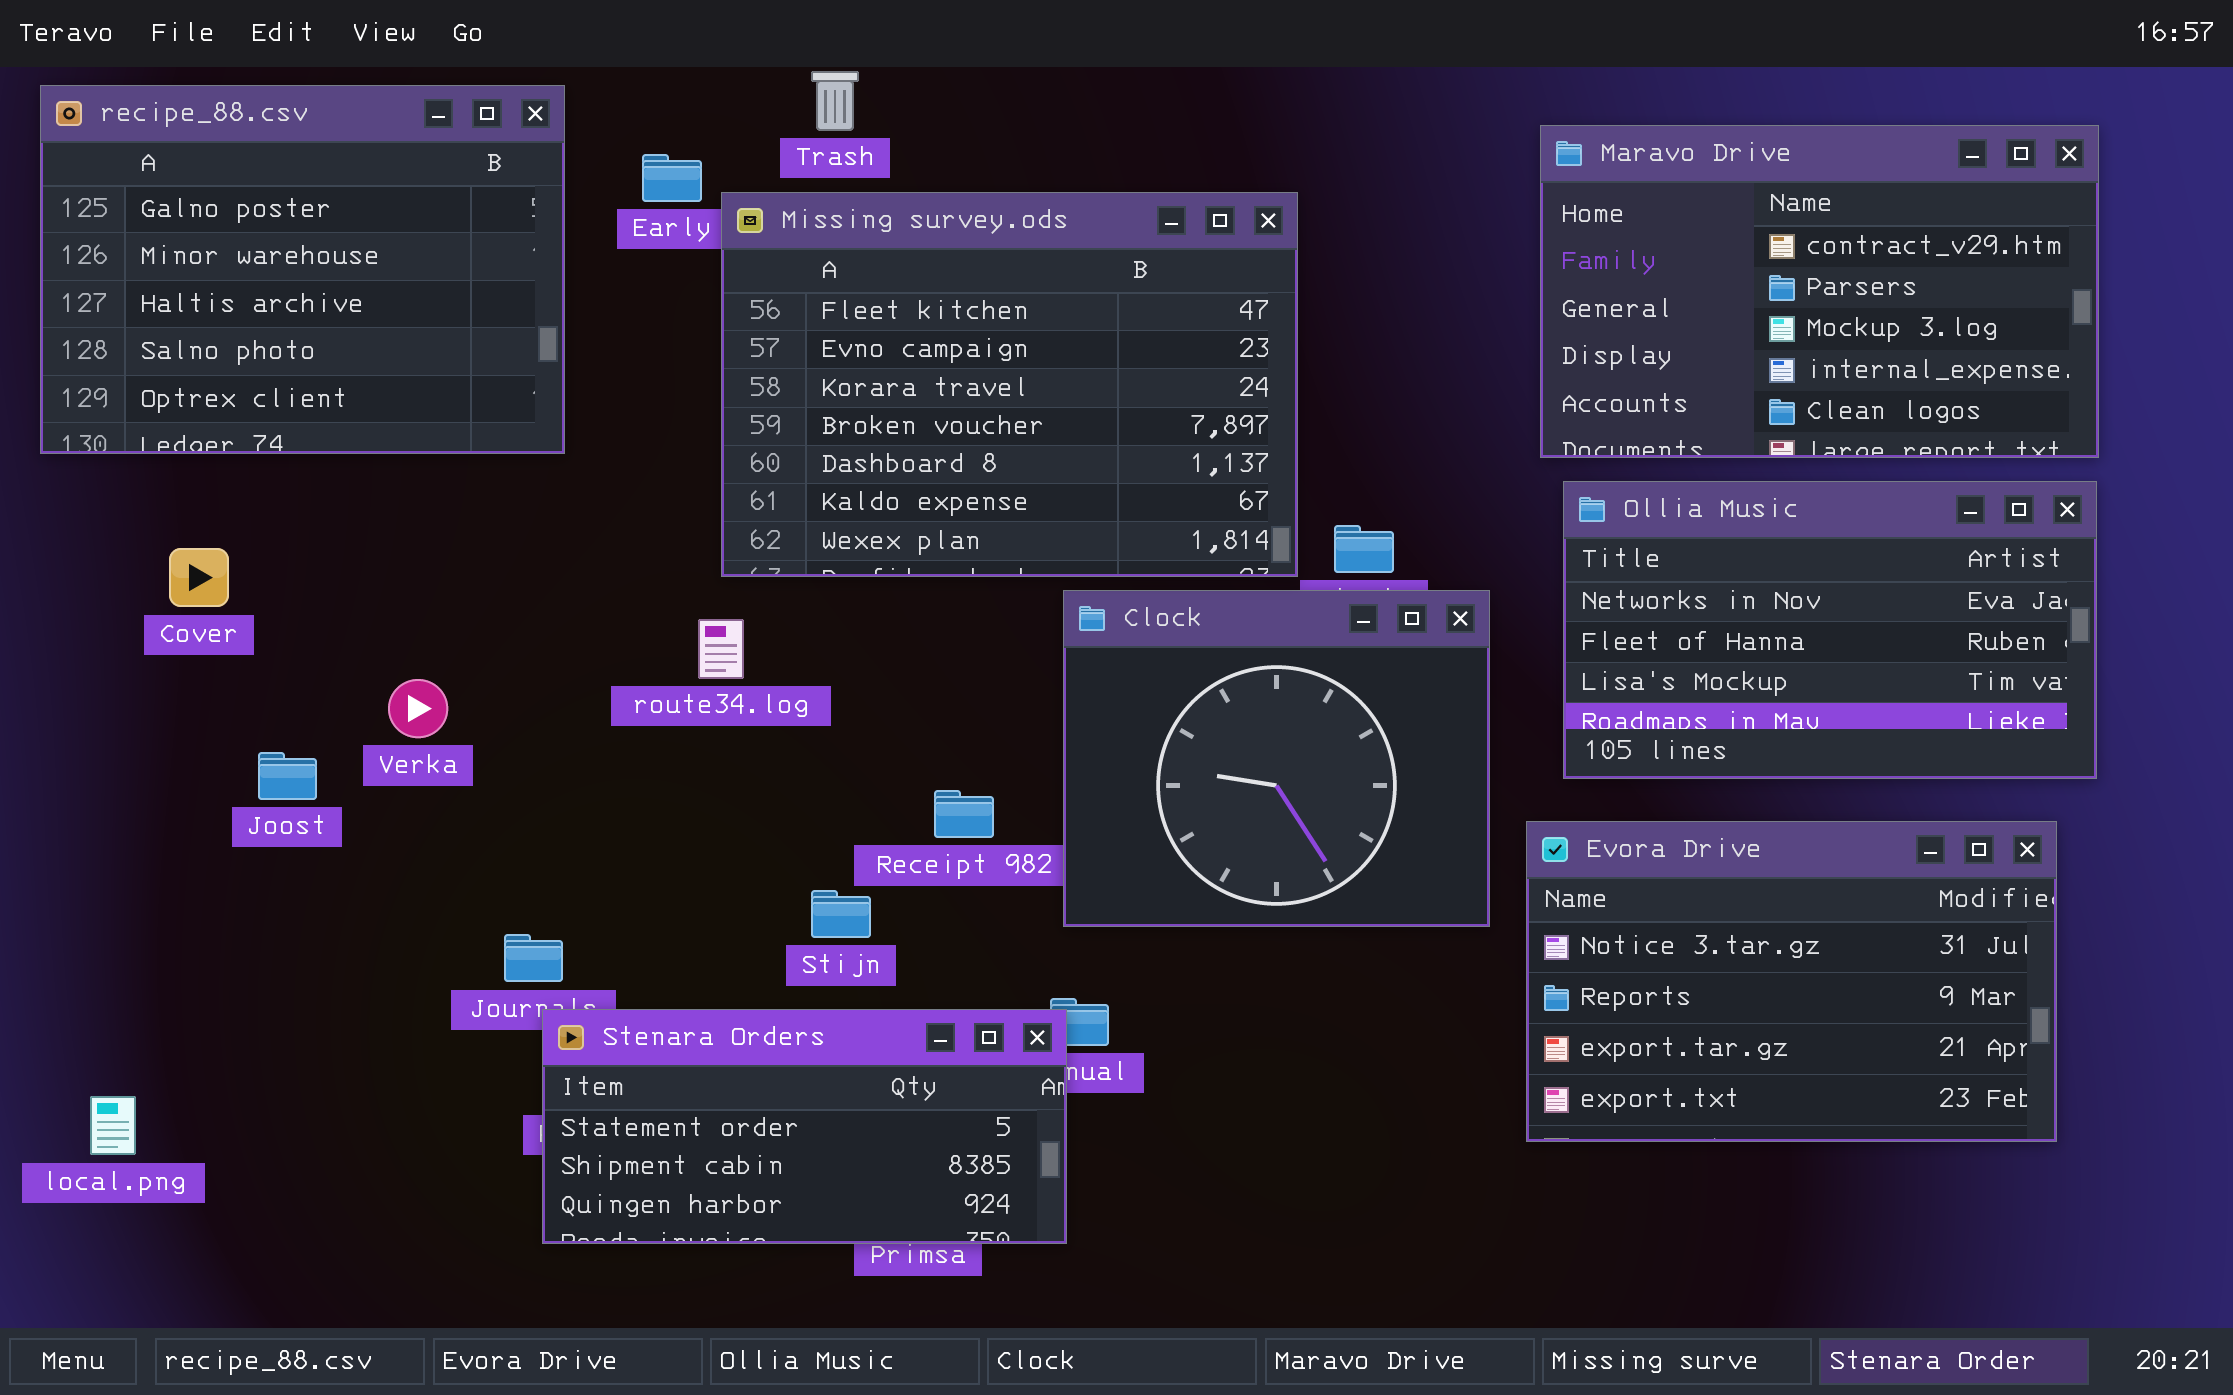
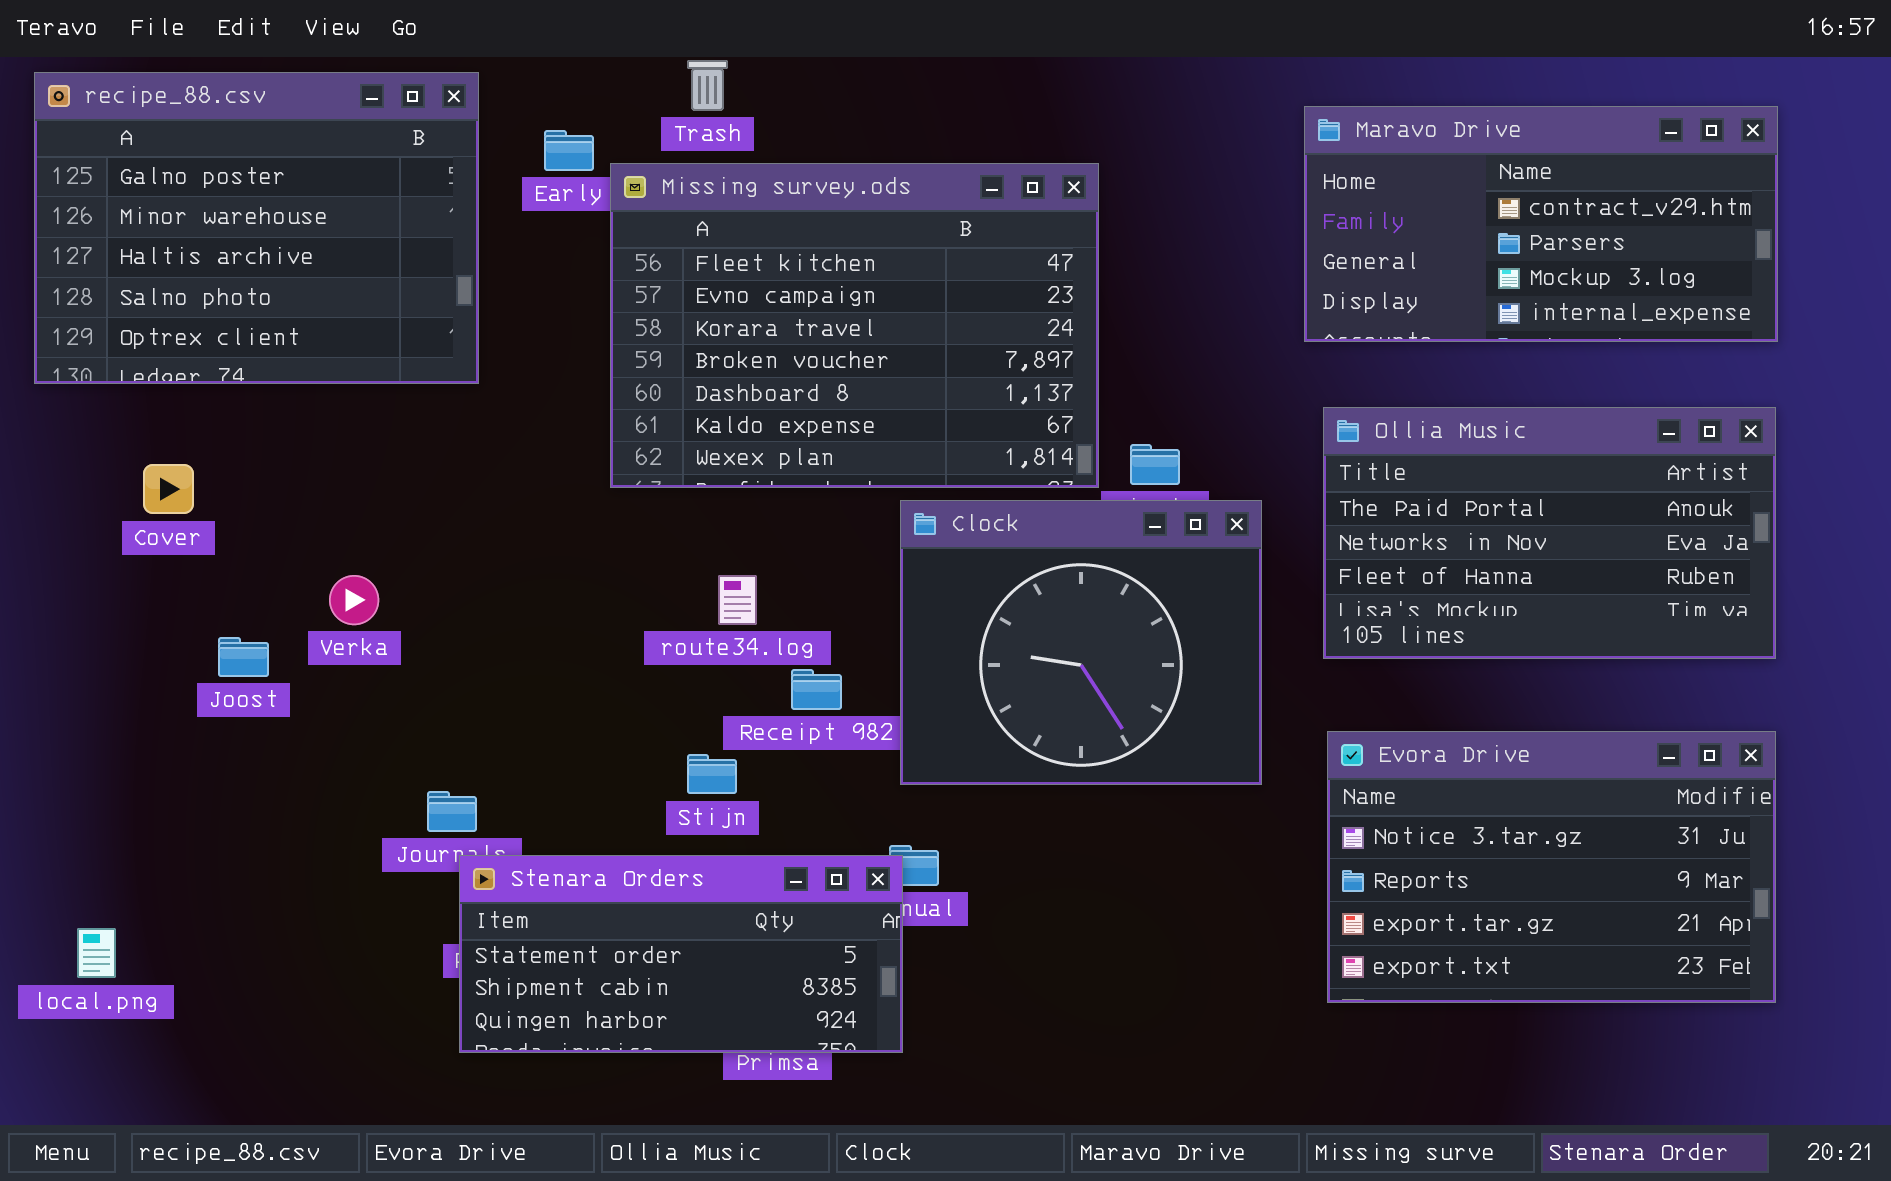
Maravo Drive: [1540,125,2099,458] -> [1304,106,1778,342], resized
Ollia Music: [1563,481,2097,779] -> [1323,407,1776,659], scrolled up 1 row
route34.log: [698,619,744,679] -> [718,575,757,625], moved
Evora Drive: [1526,821,2057,1142] -> [1327,731,1776,1003], moved

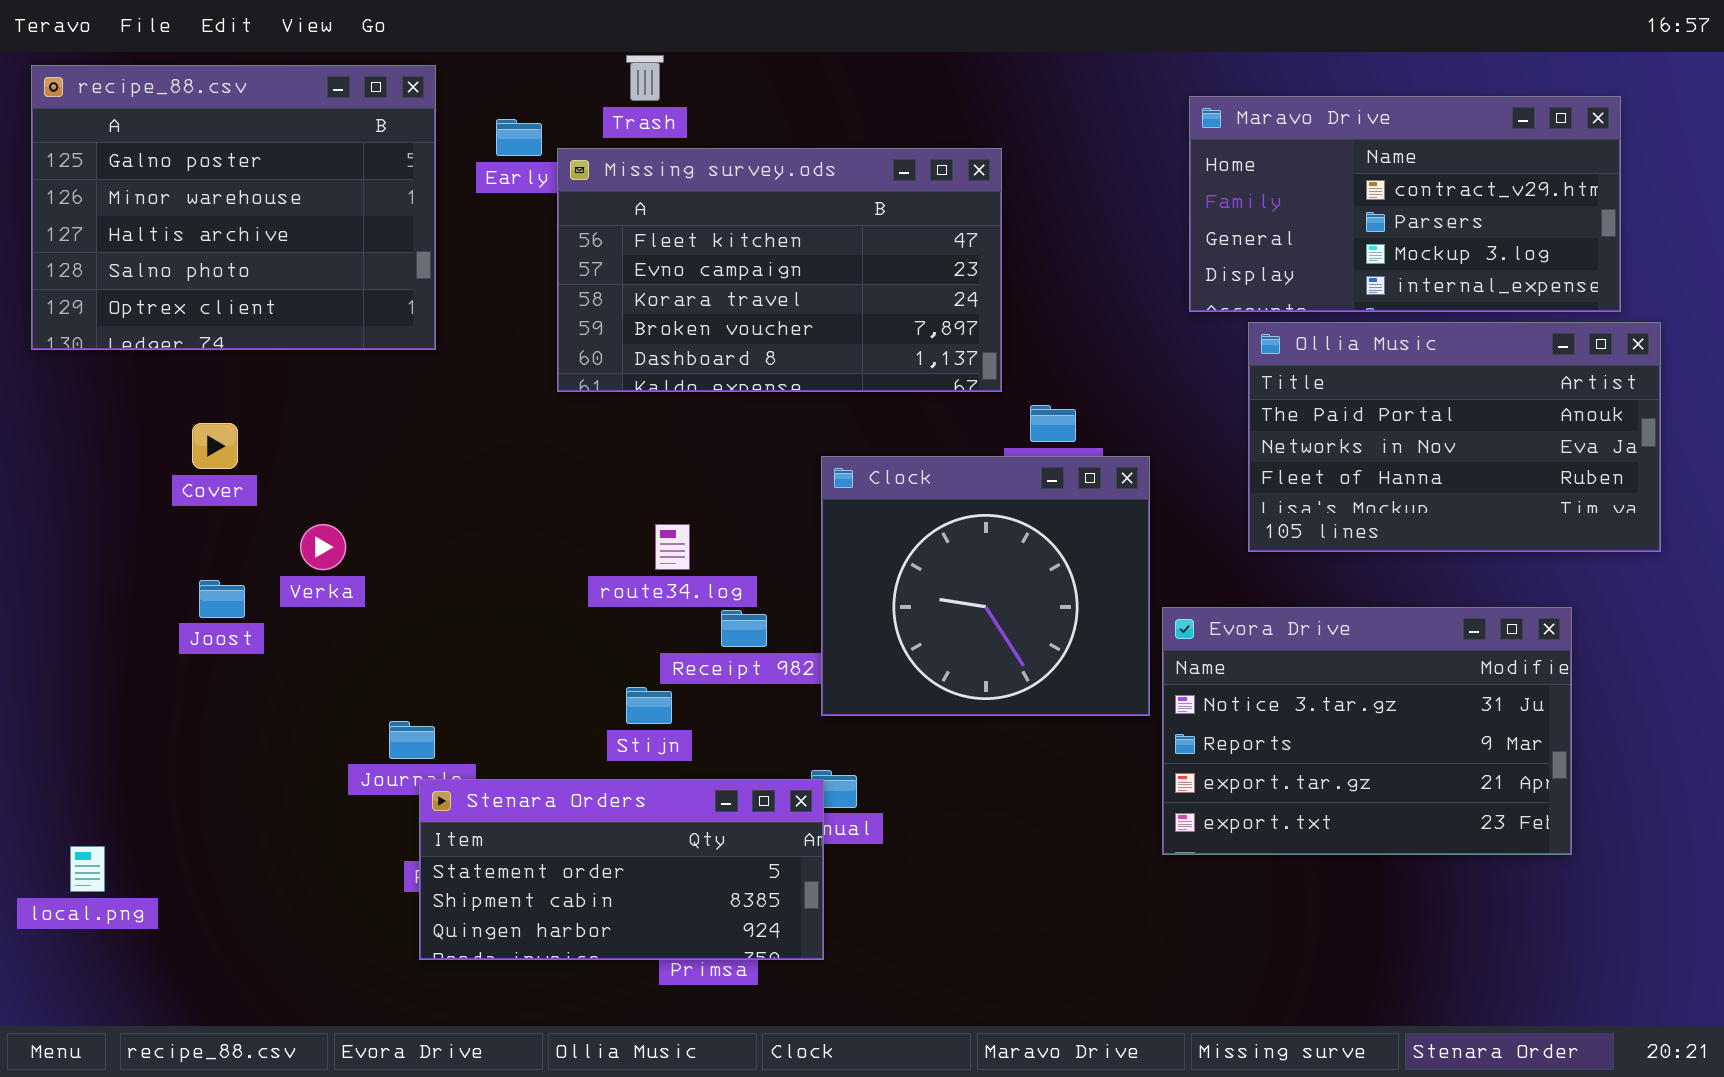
Missing survey.ods: [610,163,1099,488] -> [557,148,1002,392], resized
Ollia Music: [1323,407,1776,659] -> [1248,322,1661,552], moved
Cover: [143,464,194,514] -> [192,423,238,469], moved
Evora Drive: [1327,731,1776,1003] -> [1162,607,1572,855], moved

